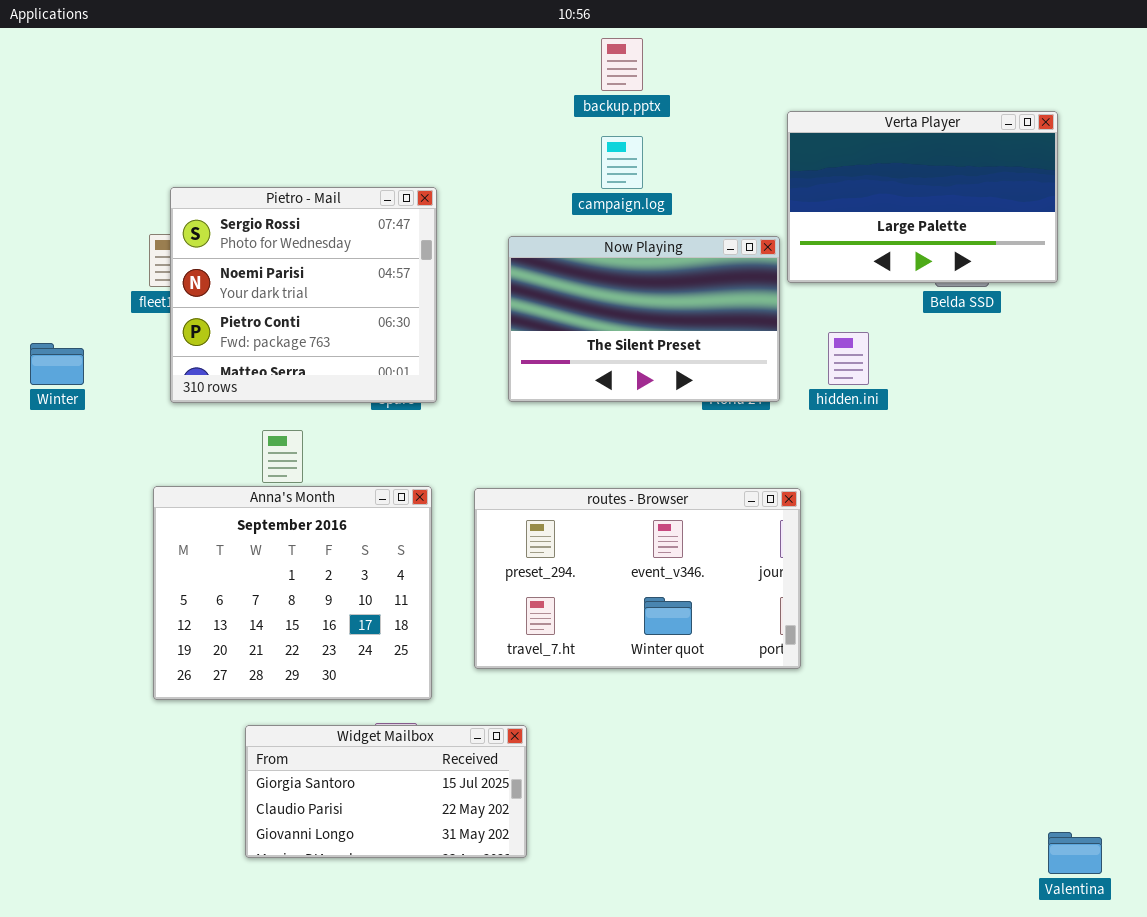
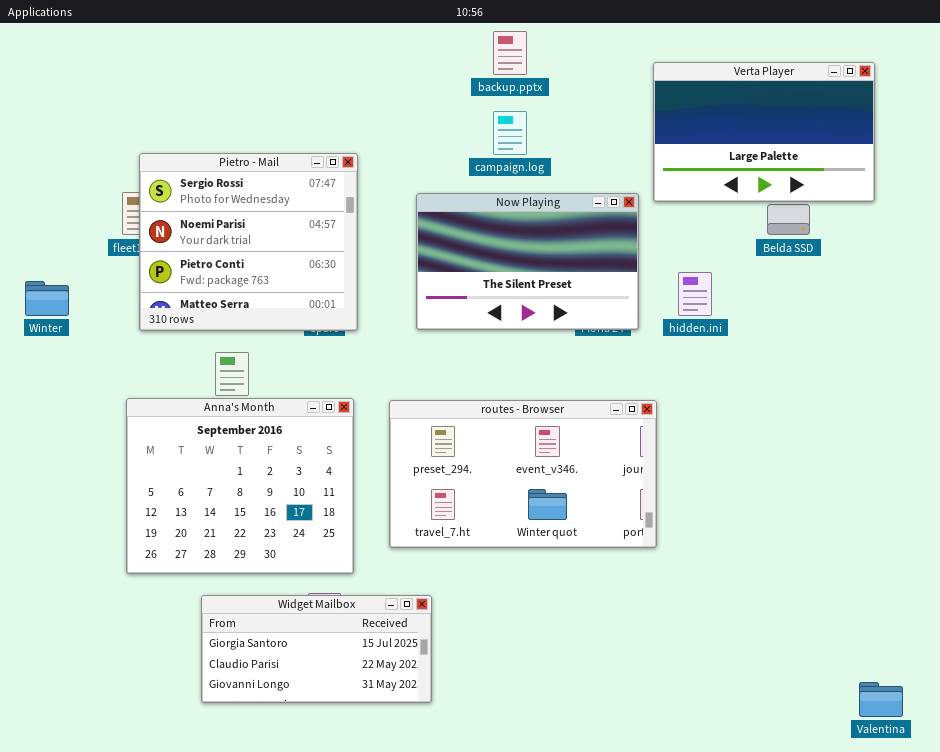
Verta Player: [787,111,1058,283] -> [653,62,875,202], moved

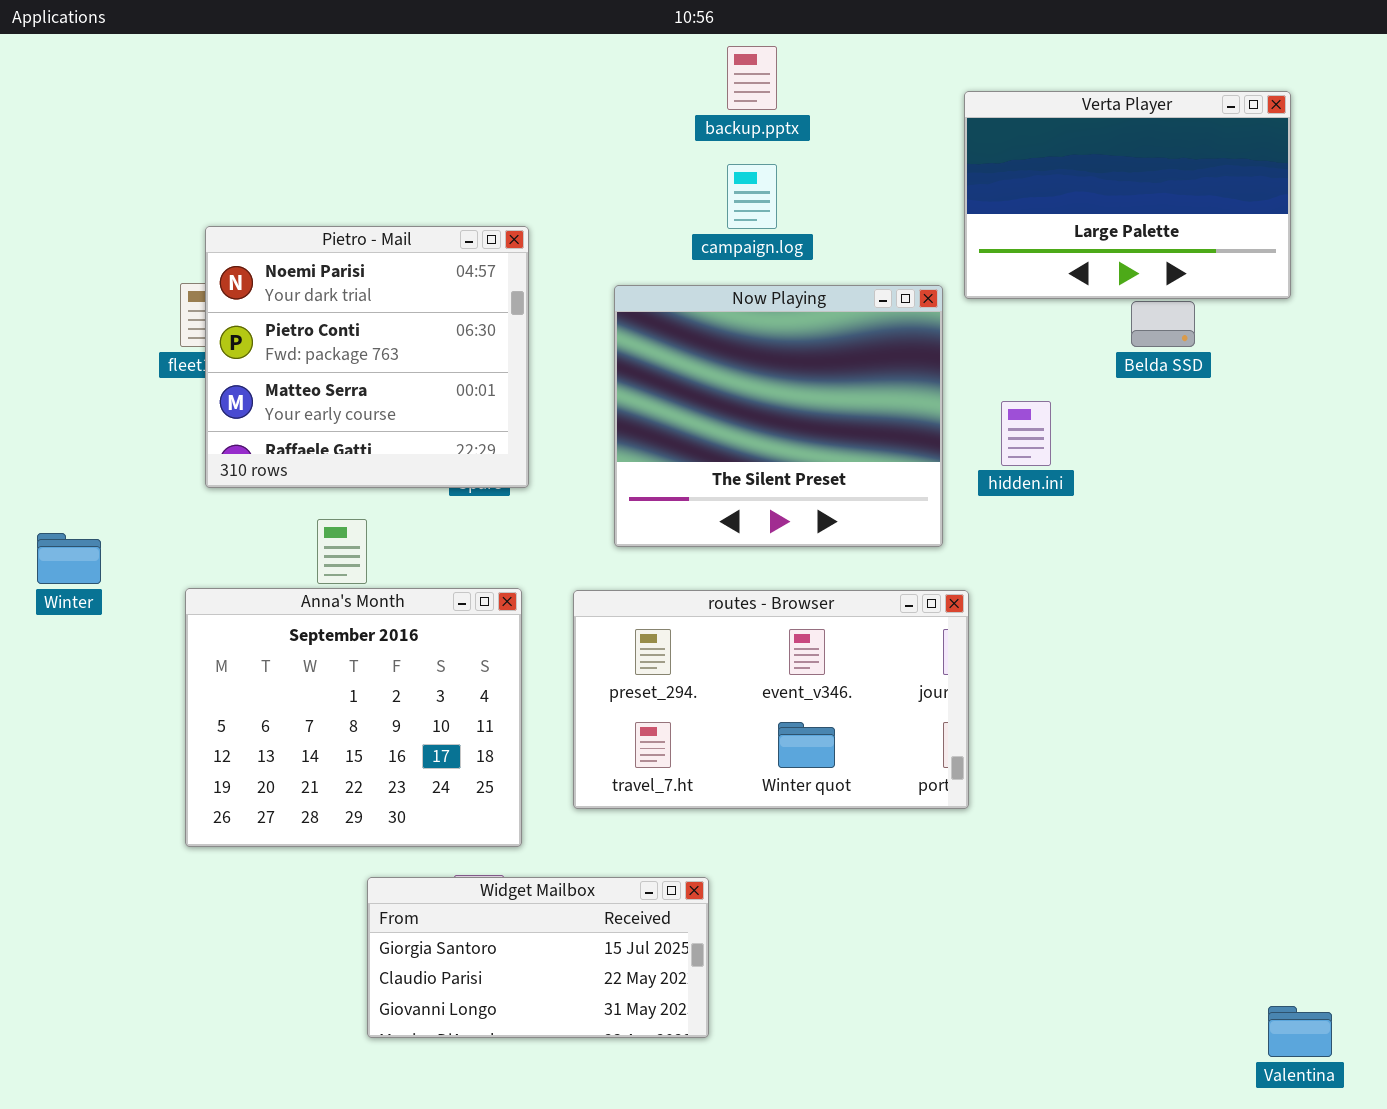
Pietro - Mail: [139,153,358,331] -> [205,226,529,488], scrolled down 1 row
Now Playing: [416,193,639,330] -> [614,285,943,547], resized
Winter: [25,281,69,316] -> [37,533,101,584], moved
Widget Mailbox: [201,595,432,703] -> [367,877,709,1038], moved

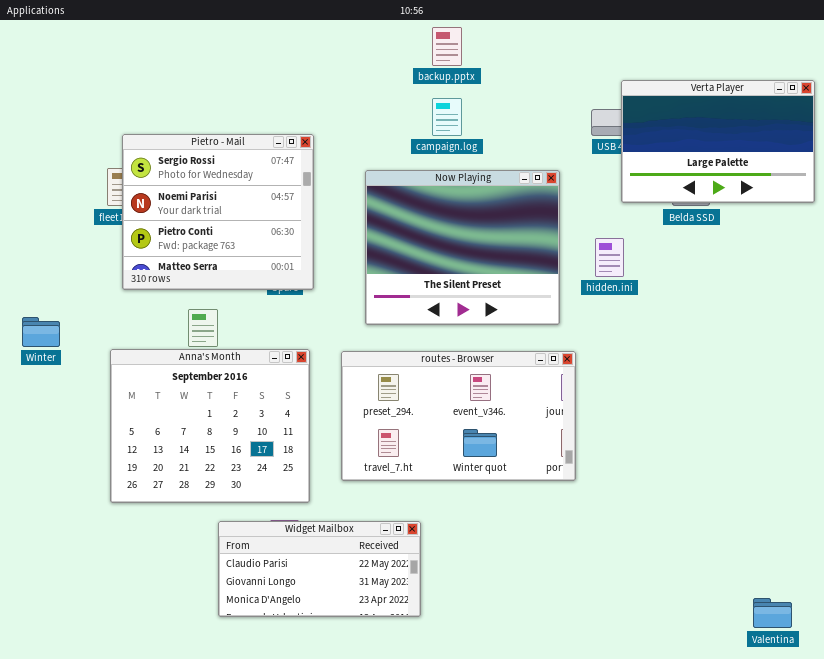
Verta Player: [964,91,1291,299] -> [621,80,815,203], moved
Pietro - Mail: [205,226,529,488] -> [122,134,314,290], scrolled up 1 row
Widget Mailbox: [367,877,709,1038] -> [218,521,421,617], scrolled down 1 row

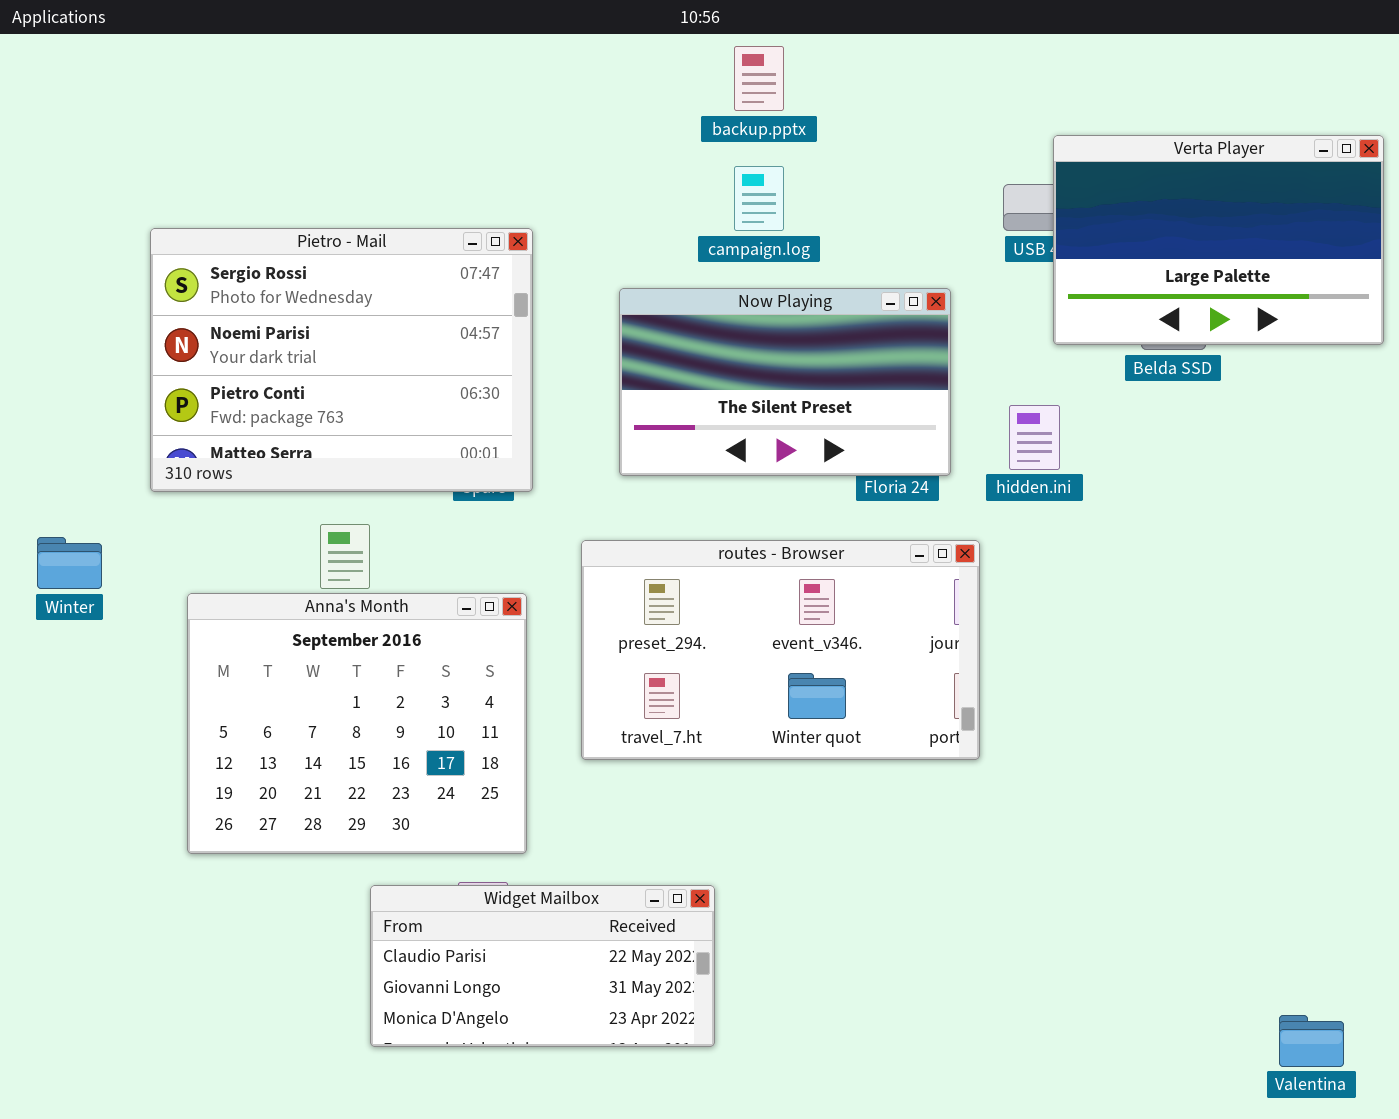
Pietro - Mail: [122,134,314,290] -> [150,228,533,492], resized
Now Playing: [365,170,560,325] -> [619,288,951,476], resized
routes - Browser: [341,351,576,481] -> [581,540,980,760], moved

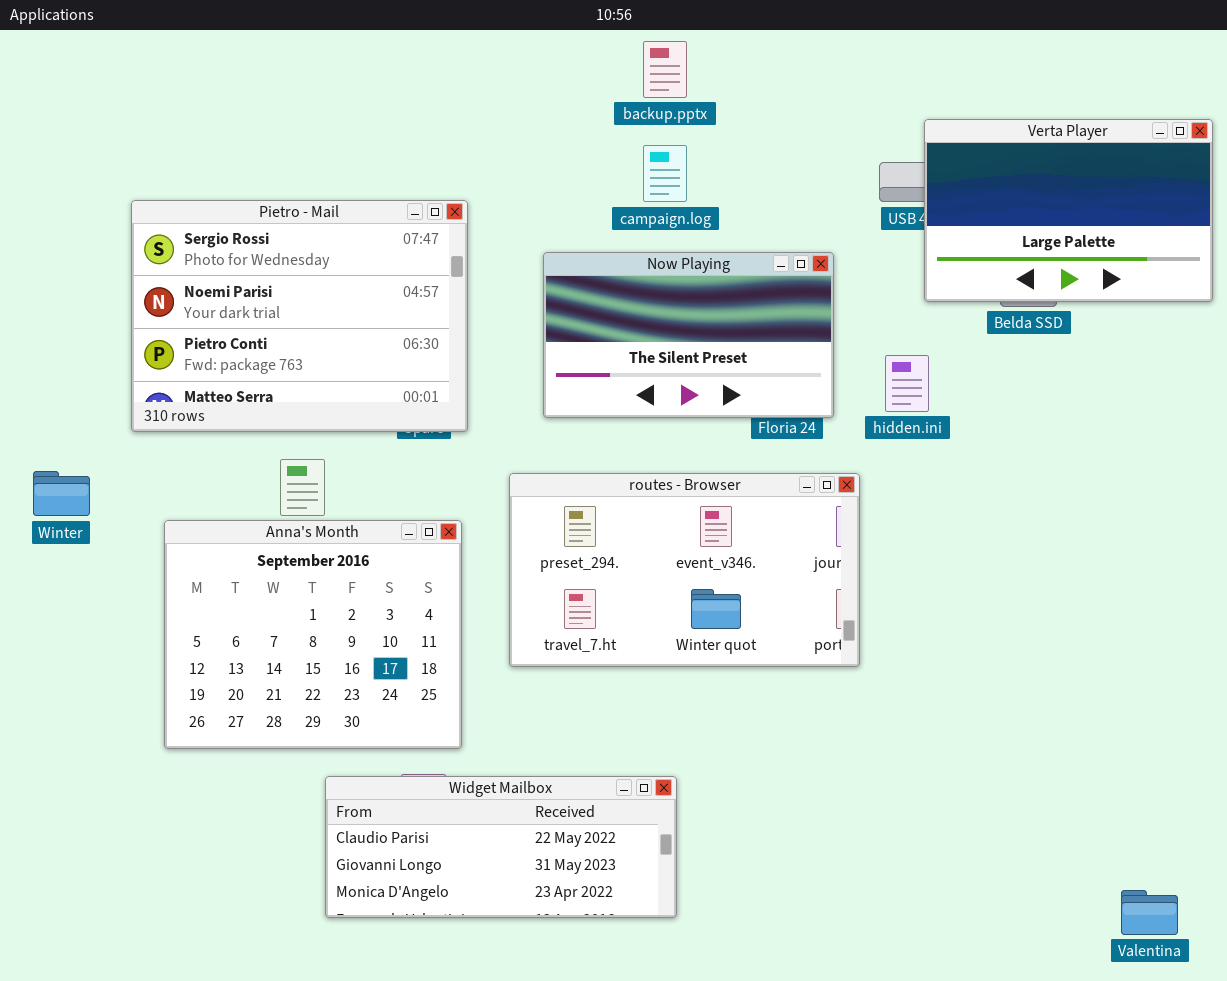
Widget Mailbox: [370,885,715,1047] -> [325,776,677,918], resized

